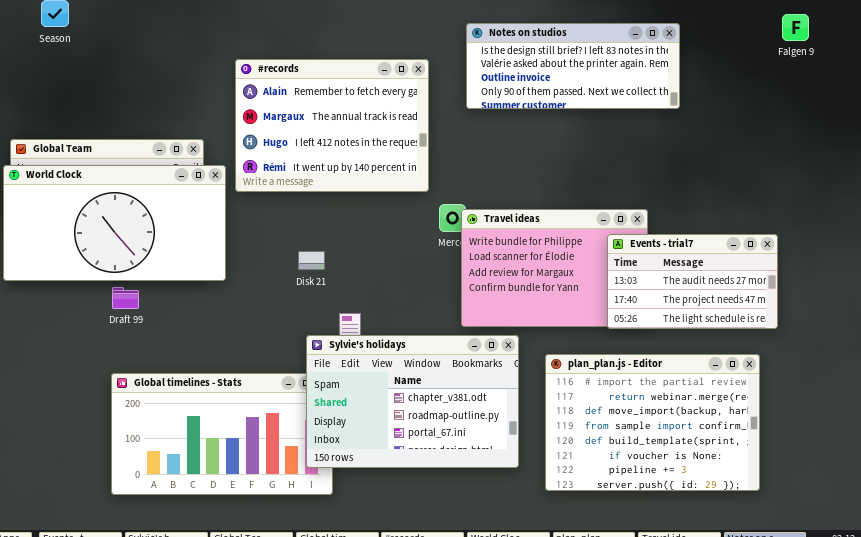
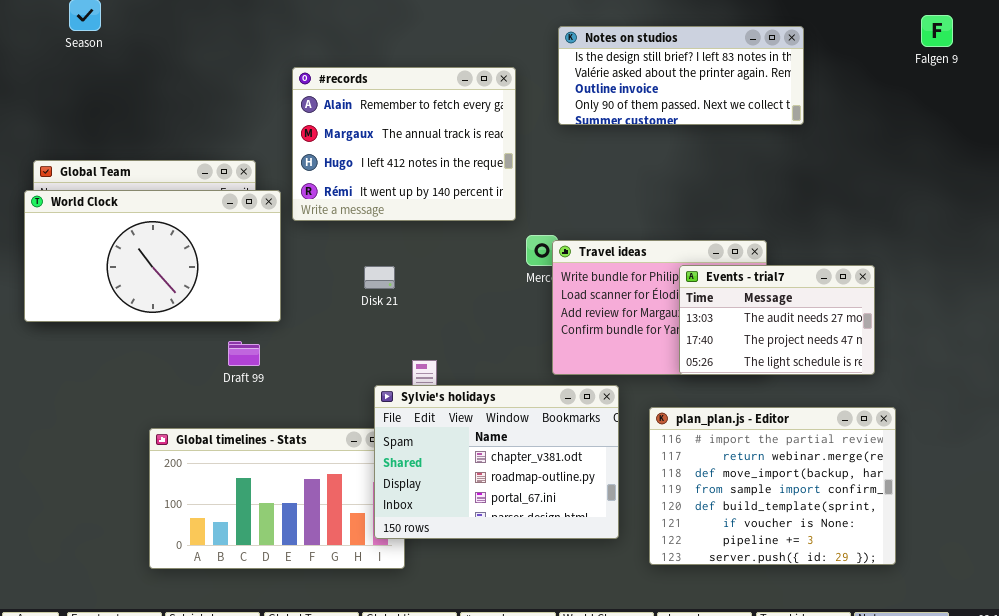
Events - trial7: [607,234,778,329] -> [679,265,875,375], moved
Disk 21: [298,251,325,270] -> [364,266,395,289], moved
Draft 99: [112,287,139,309] -> [228,341,260,366], moved

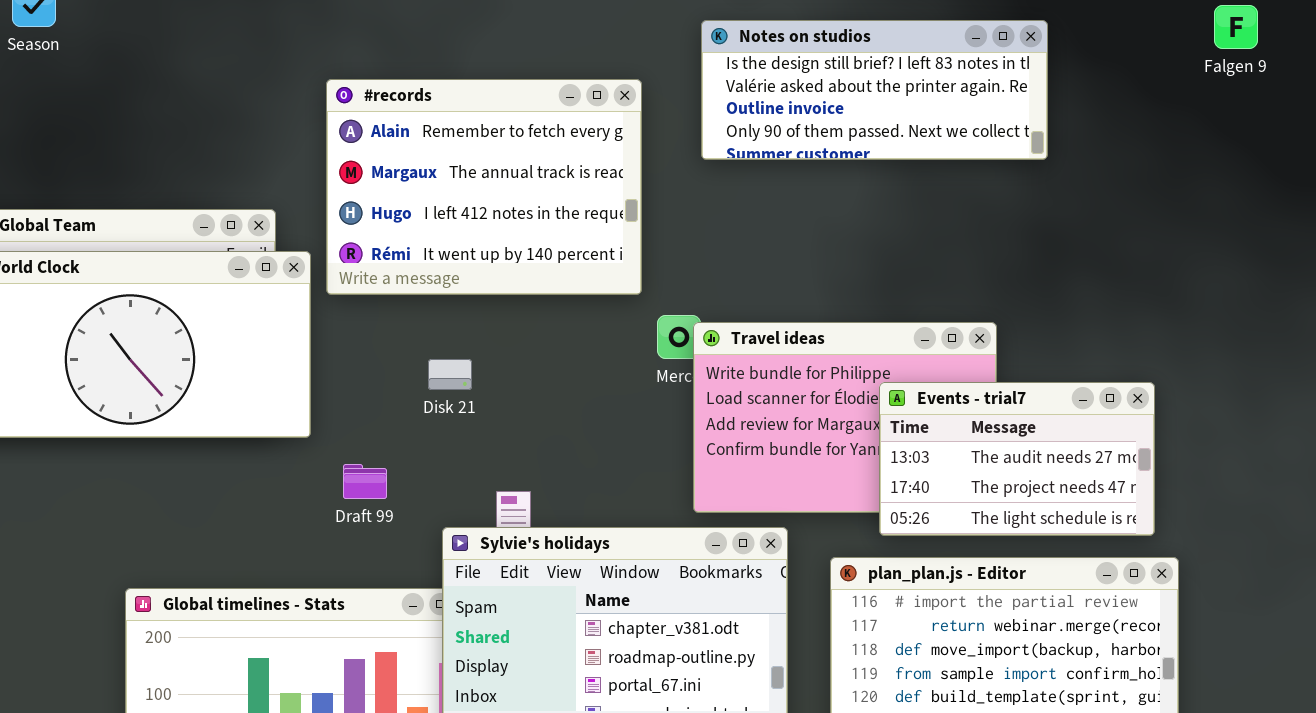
Events - trial7: [679,265,875,375] -> [879,382,1155,536], moved
Draft 99: [228,341,260,366] -> [343,464,387,499], moved

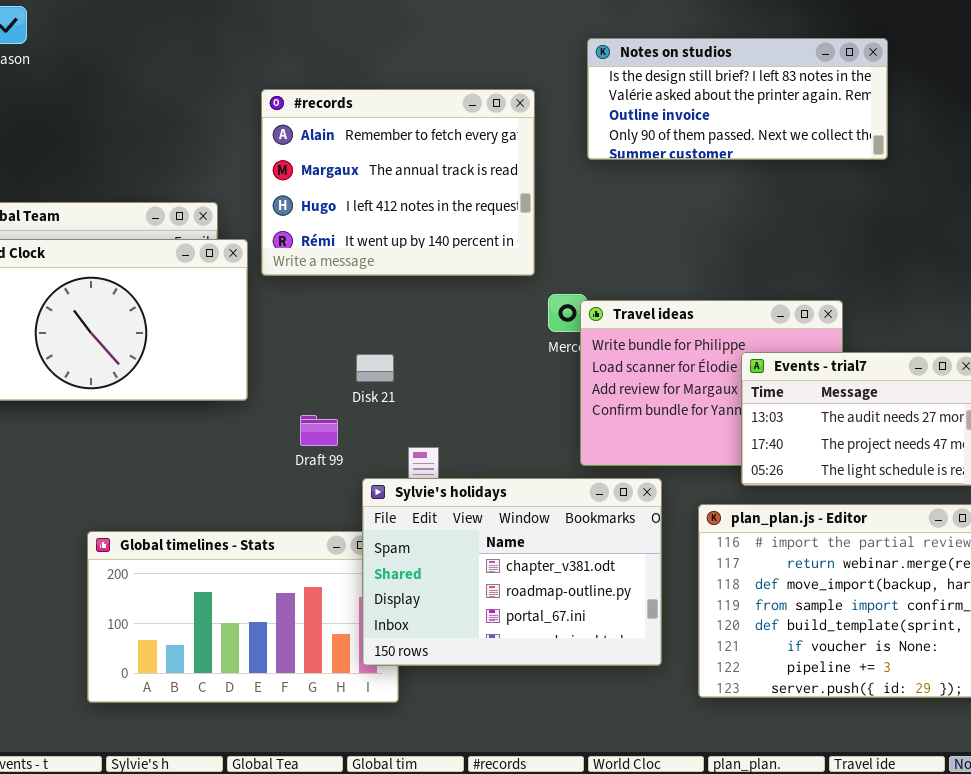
Disk 21: [428,359,472,390] -> [356,354,394,382], moved
Draft 99: [343,464,387,499] -> [300,415,338,446], moved

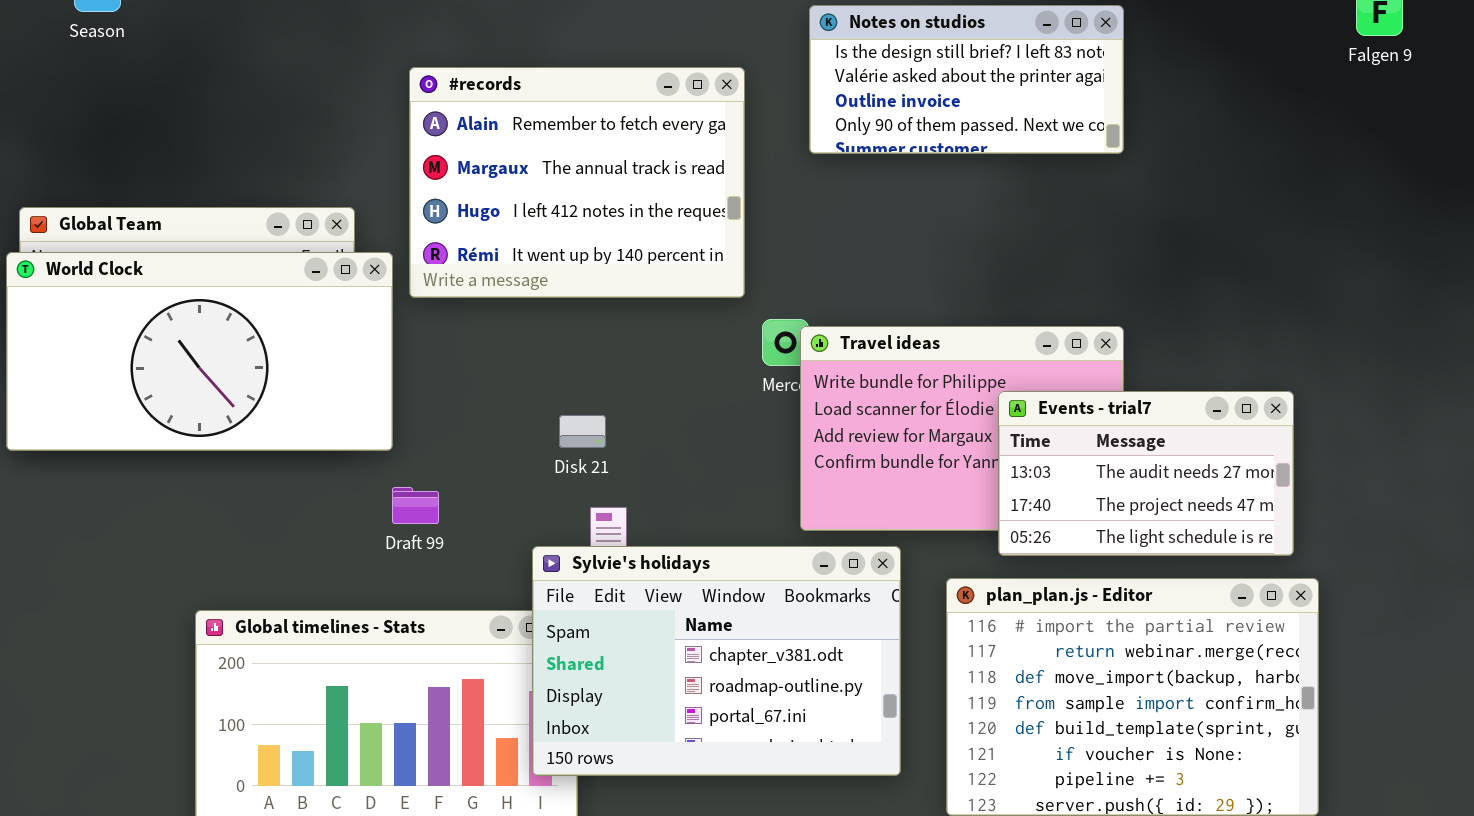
Notes on studios: [587,38,888,160] -> [809,5,1124,154], resized
Disk 21: [356,354,394,382] -> [559,415,606,448], moved
Draft 99: [300,415,338,446] -> [392,487,439,524], moved

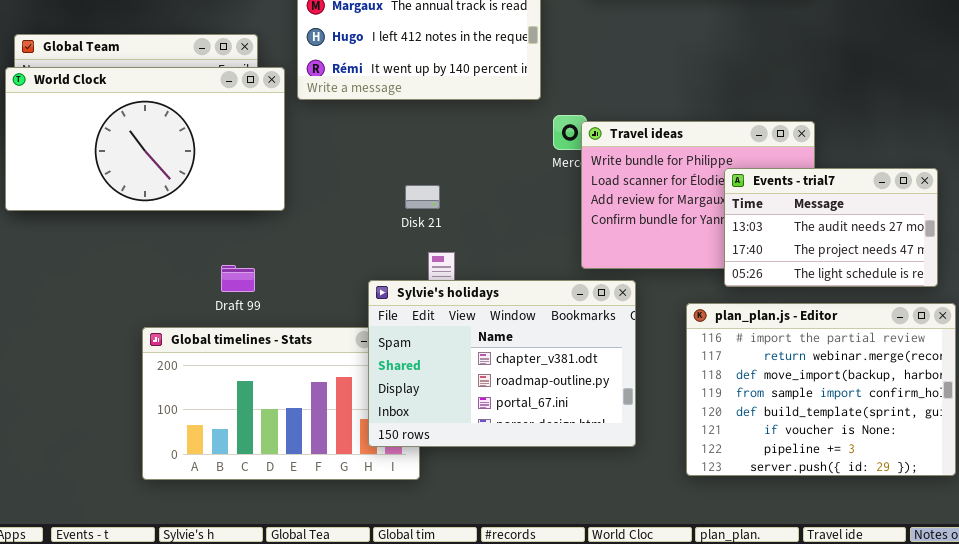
Draft 99: [392,487,439,524] -> [221,265,255,292], moved
Sylvie's holidays: [532,546,901,776] -> [368,280,636,447], moved

